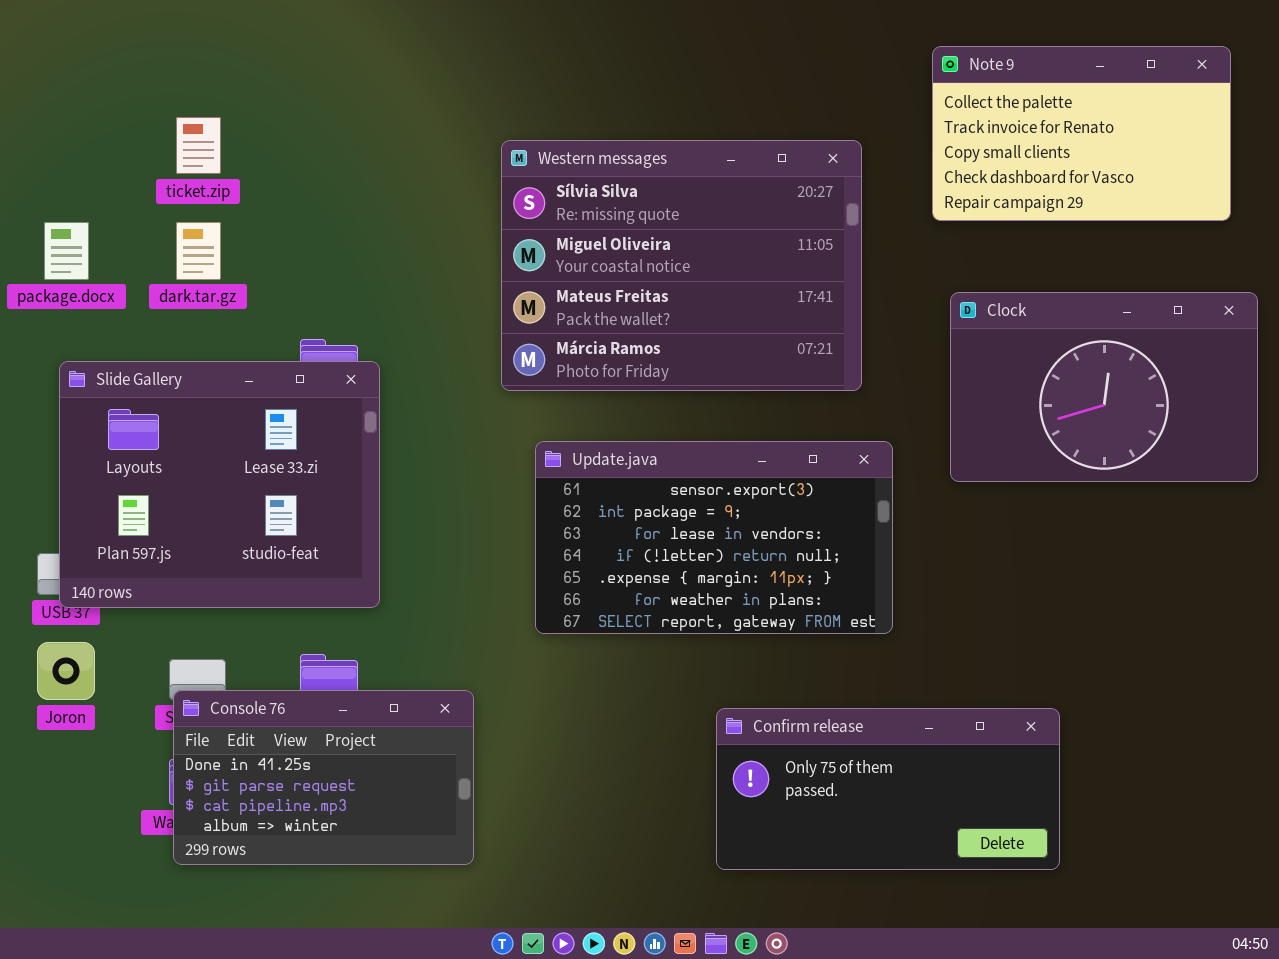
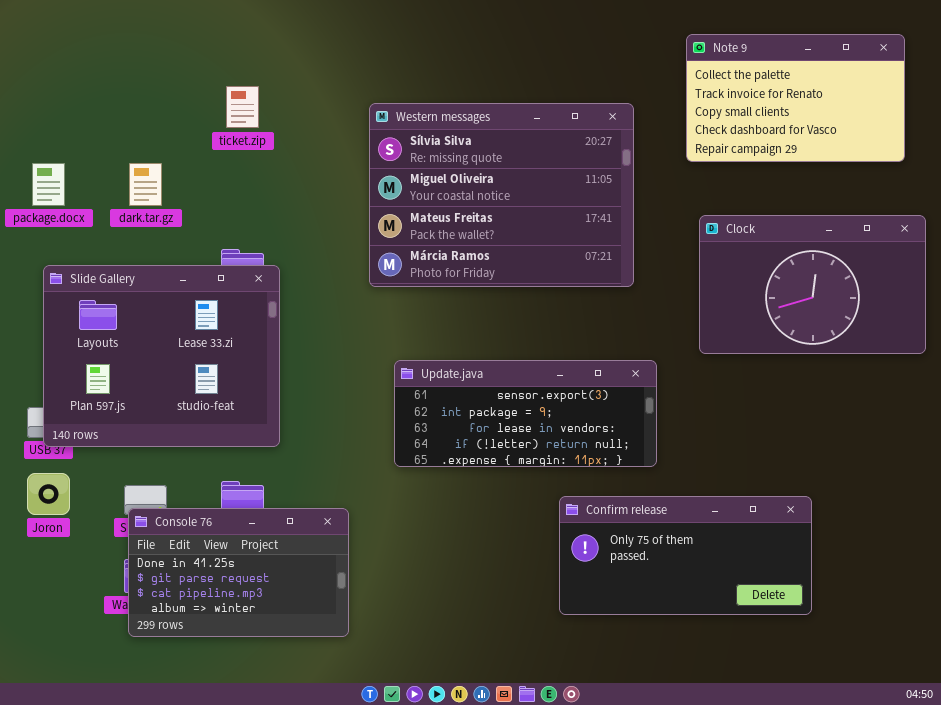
ticket.zip: [176,117,221,174] -> [226,86,259,128], moved
Update.java: [535,441,893,634] -> [394,360,657,467], resized
Confirm release: [716,708,1060,870] -> [559,496,812,615], moved

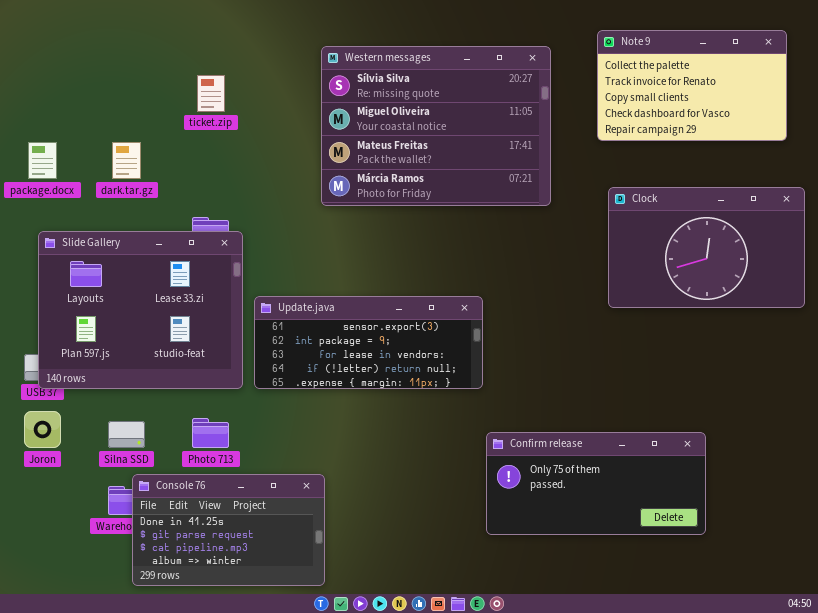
Western messages: [369,103,634,287] -> [321,46,551,206], moved
Update.java: [394,360,657,467] -> [254,296,483,389], moved
Console 76: [128,508,349,637] -> [132,474,325,586], moved

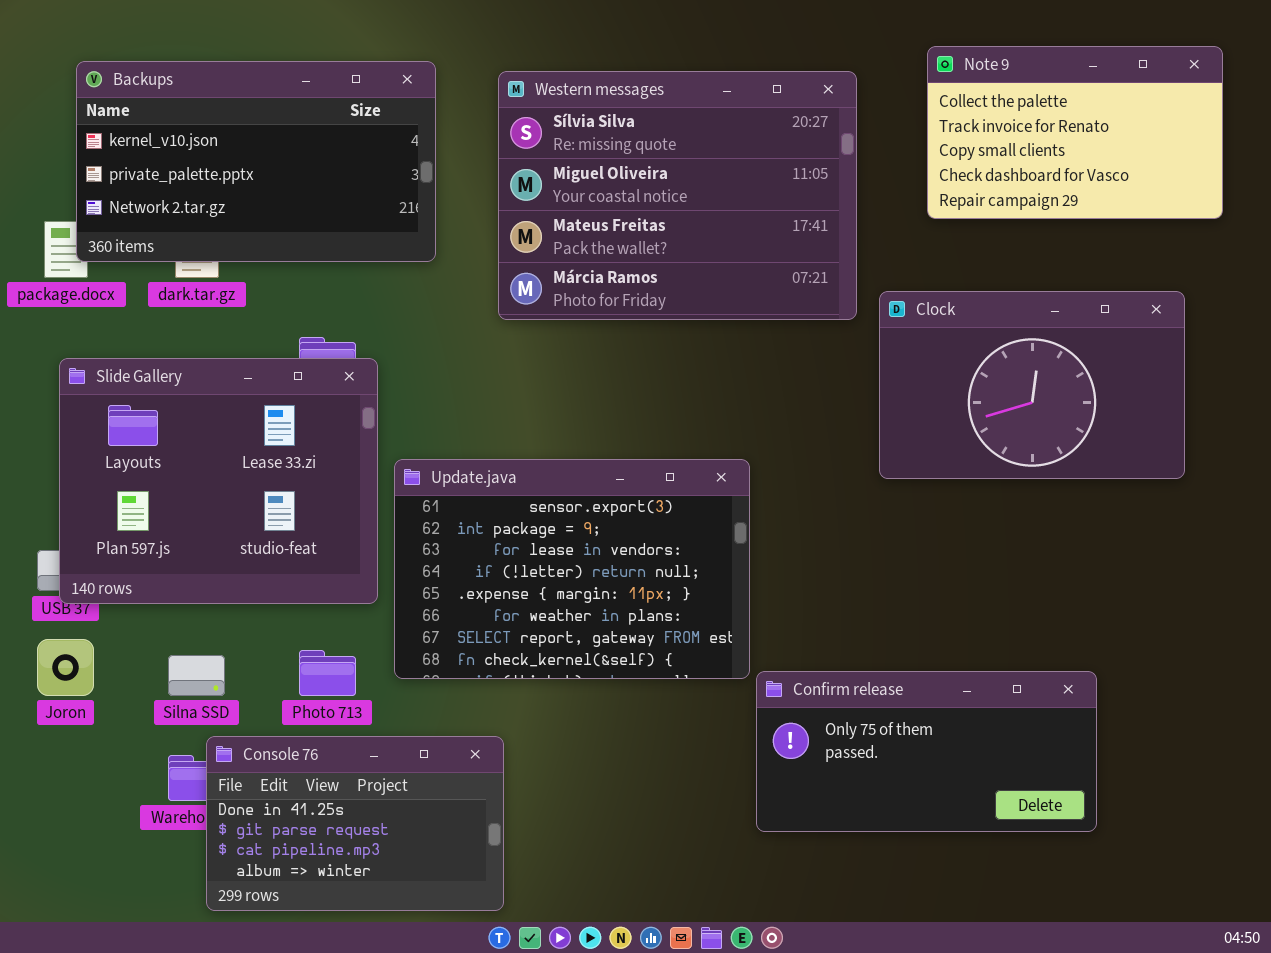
Backups: none -> [76,61,436,262], opened
Clock: [608,187,805,308] -> [879,291,1185,479], moved
Update.java: [254,296,483,389] -> [394,459,750,679], resized

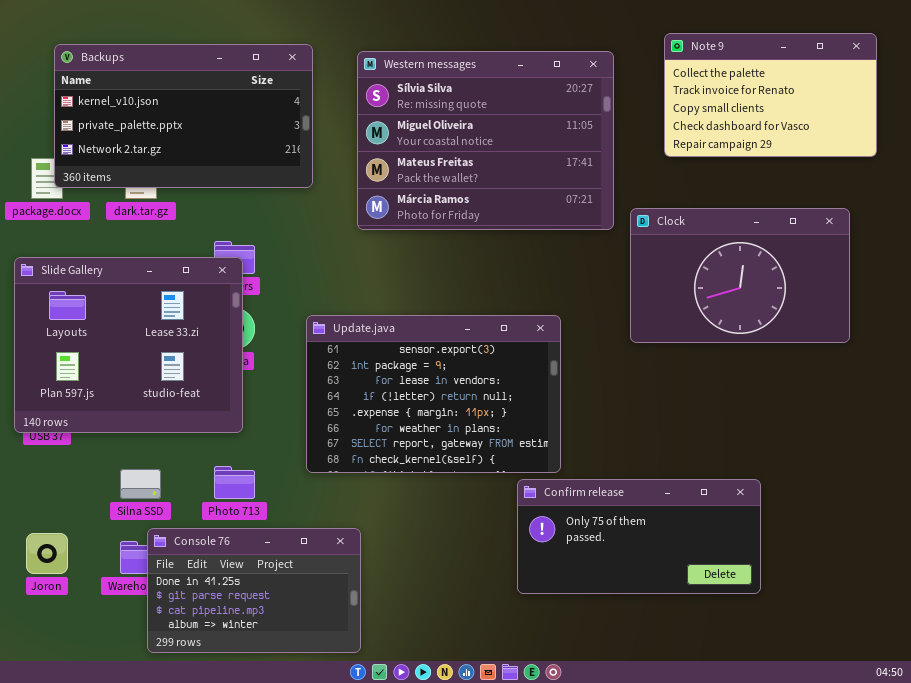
Slide Gallery: [59,358,378,604] -> [14,257,243,433], moved
Update.java: [394,459,750,679] -> [306,315,561,473], moved
Joron: [37,639,94,696] -> [26,533,68,574], moved
Confirm release: [756,671,1097,832] -> [517,479,761,594], moved

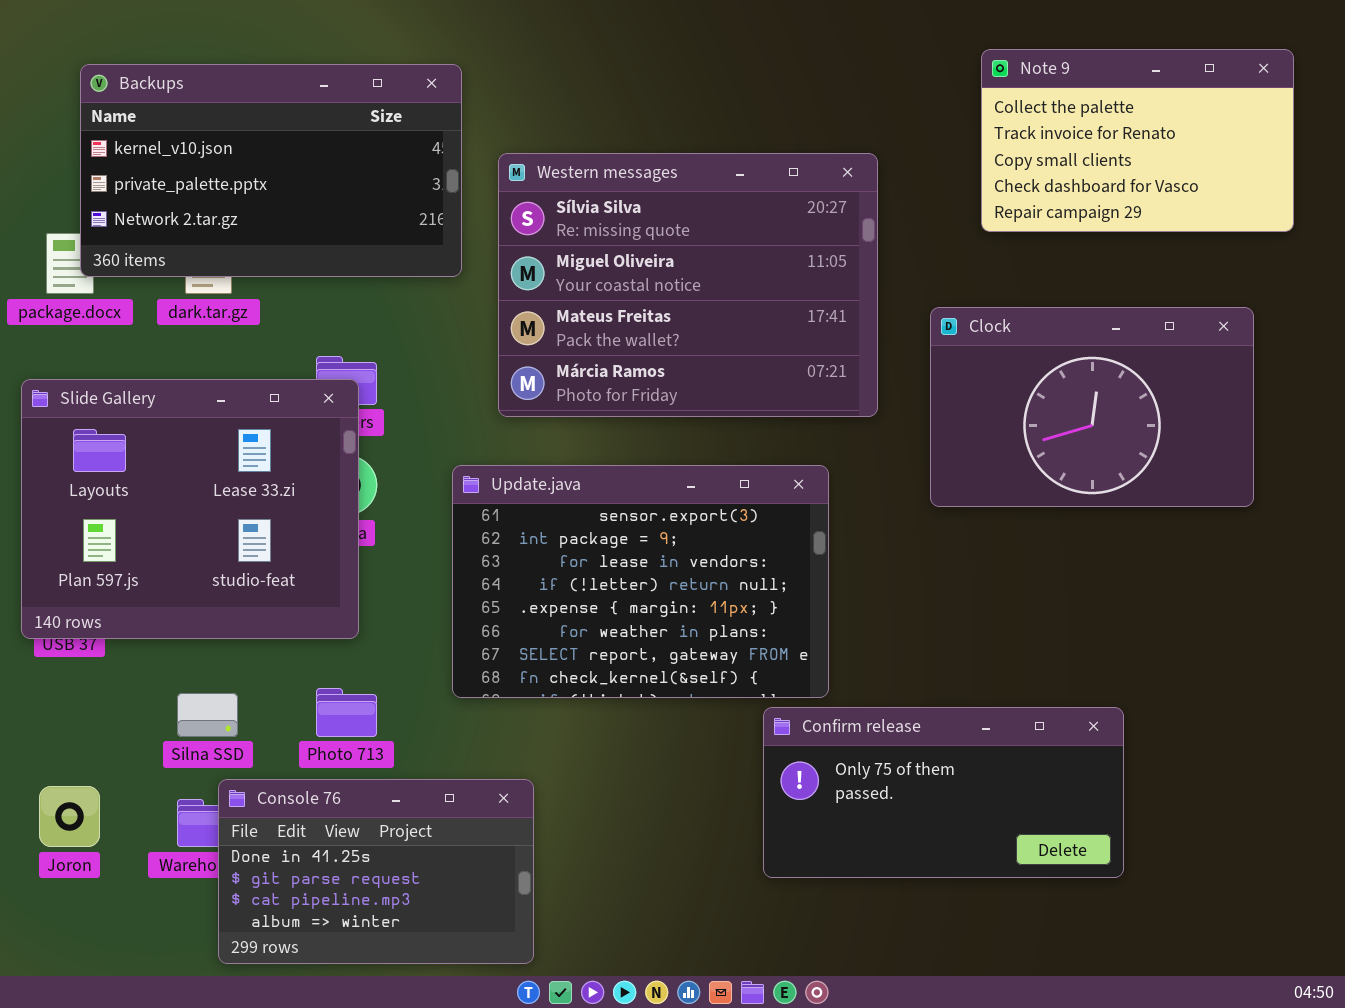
Western messages: [357,51,614,230] -> [498,153,878,417], moved

